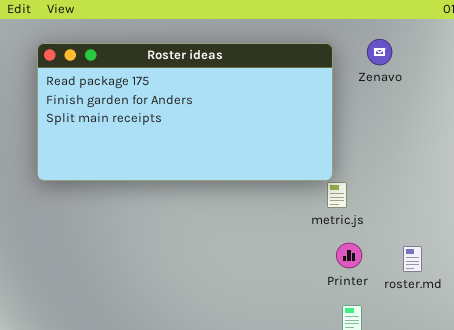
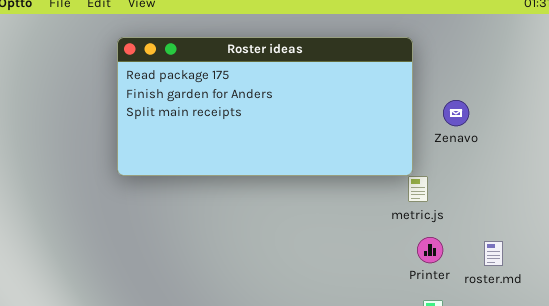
Zenavo: [367,39,392,65] -> [443,100,469,126], moved

